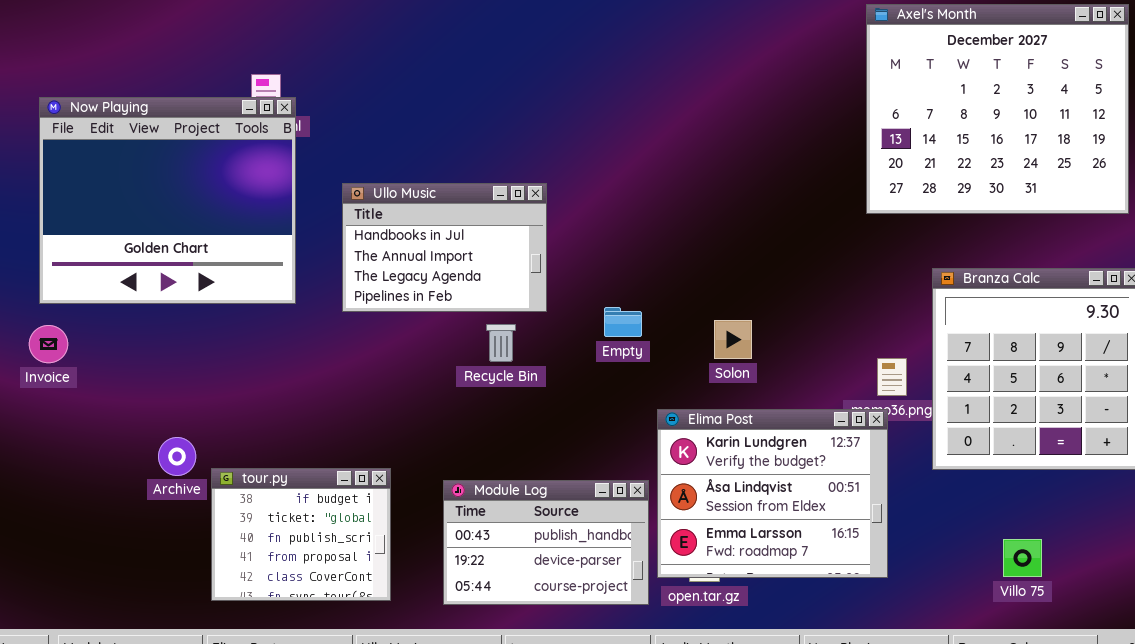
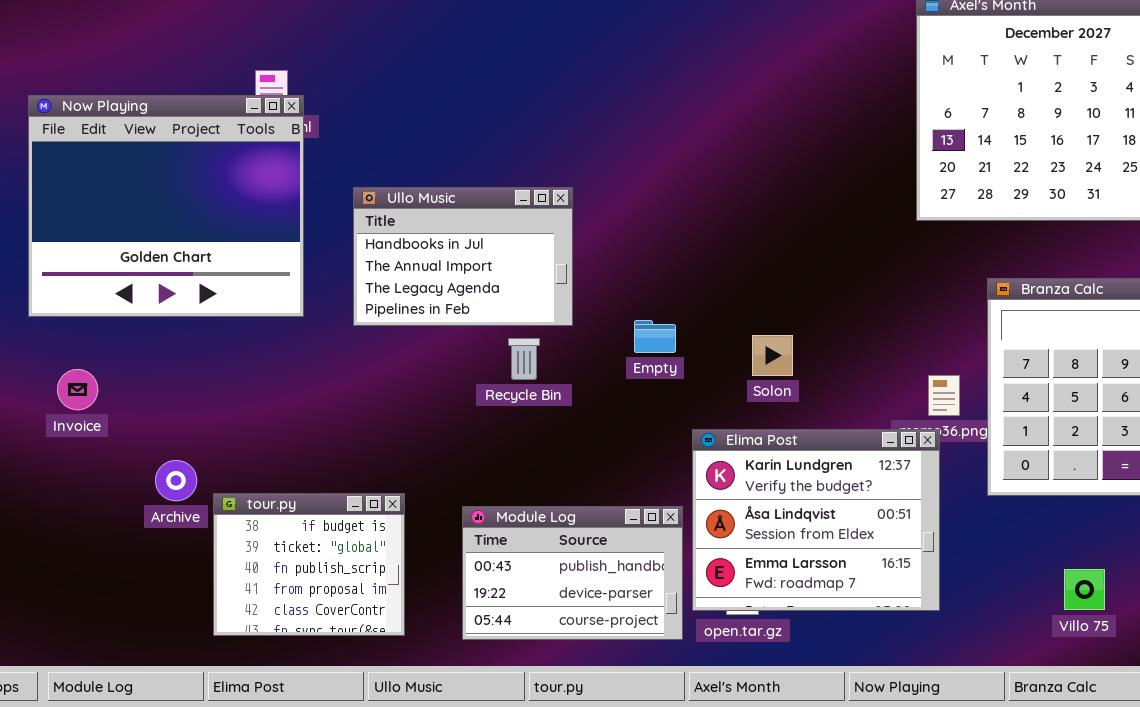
Invoice: [29,325,68,363] -> [57,369,98,410], moved

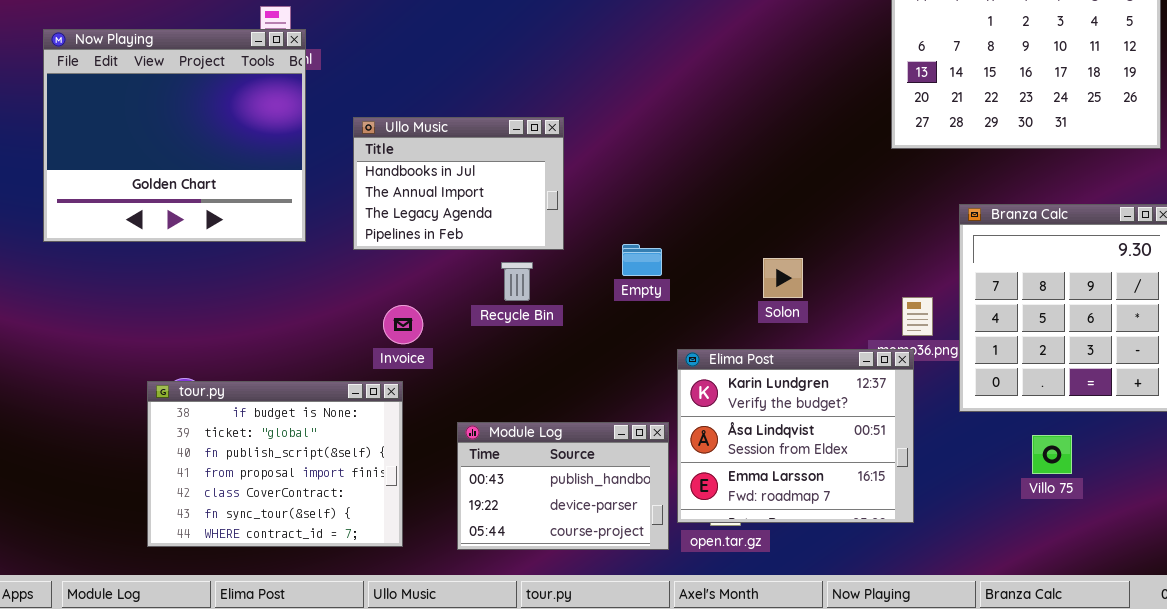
Solon: [752,335,793,376] -> [763,258,803,298], moved
Invoice: [57,369,98,410] -> [383,305,423,344], moved
tour.py: [213,493,405,636] -> [147,381,403,547], resized
Villo 75: [1064,569,1105,610] -> [1032,435,1072,474], moved

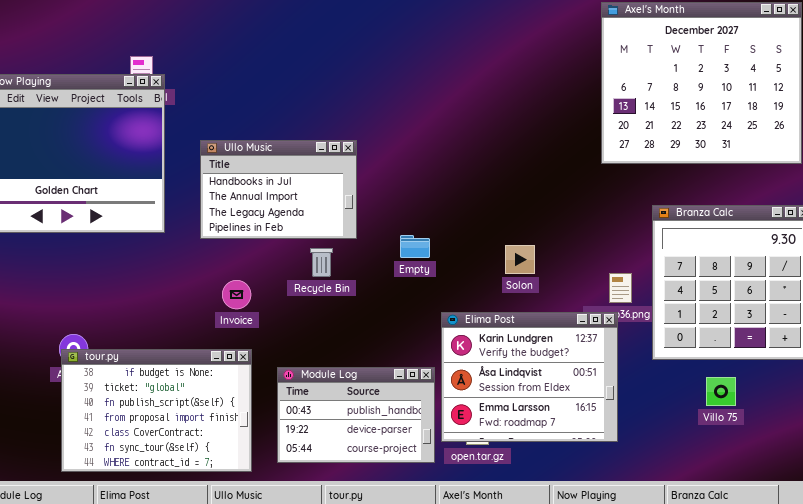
tour.py: [147,381,403,547] -> [61,349,252,472], moved

